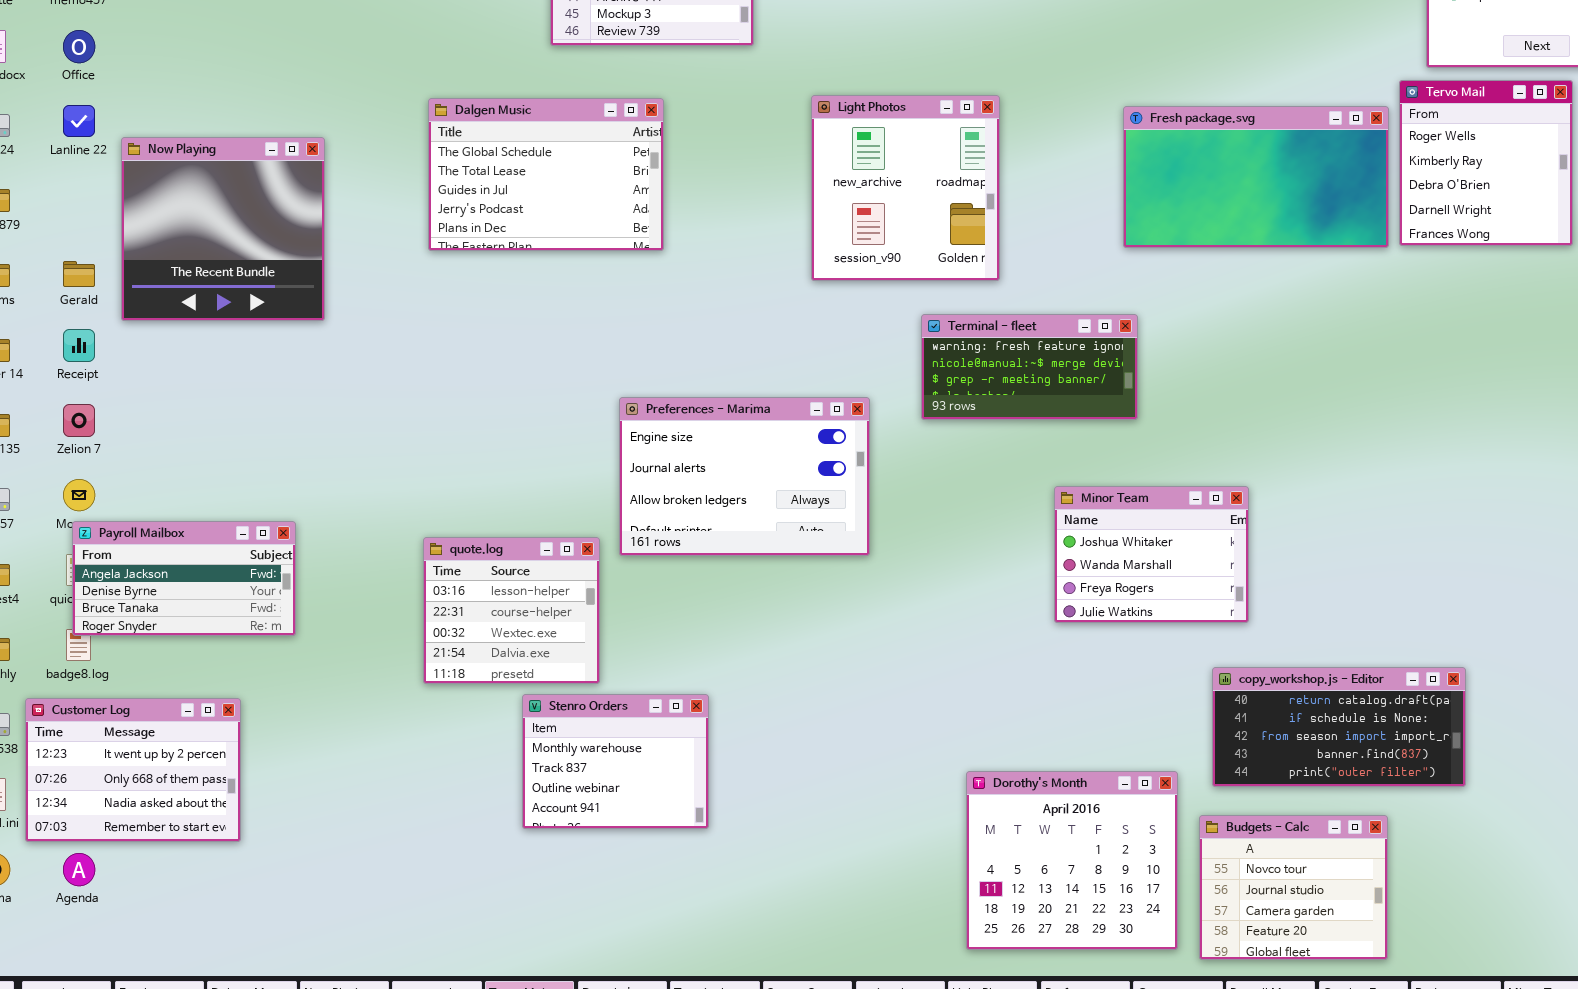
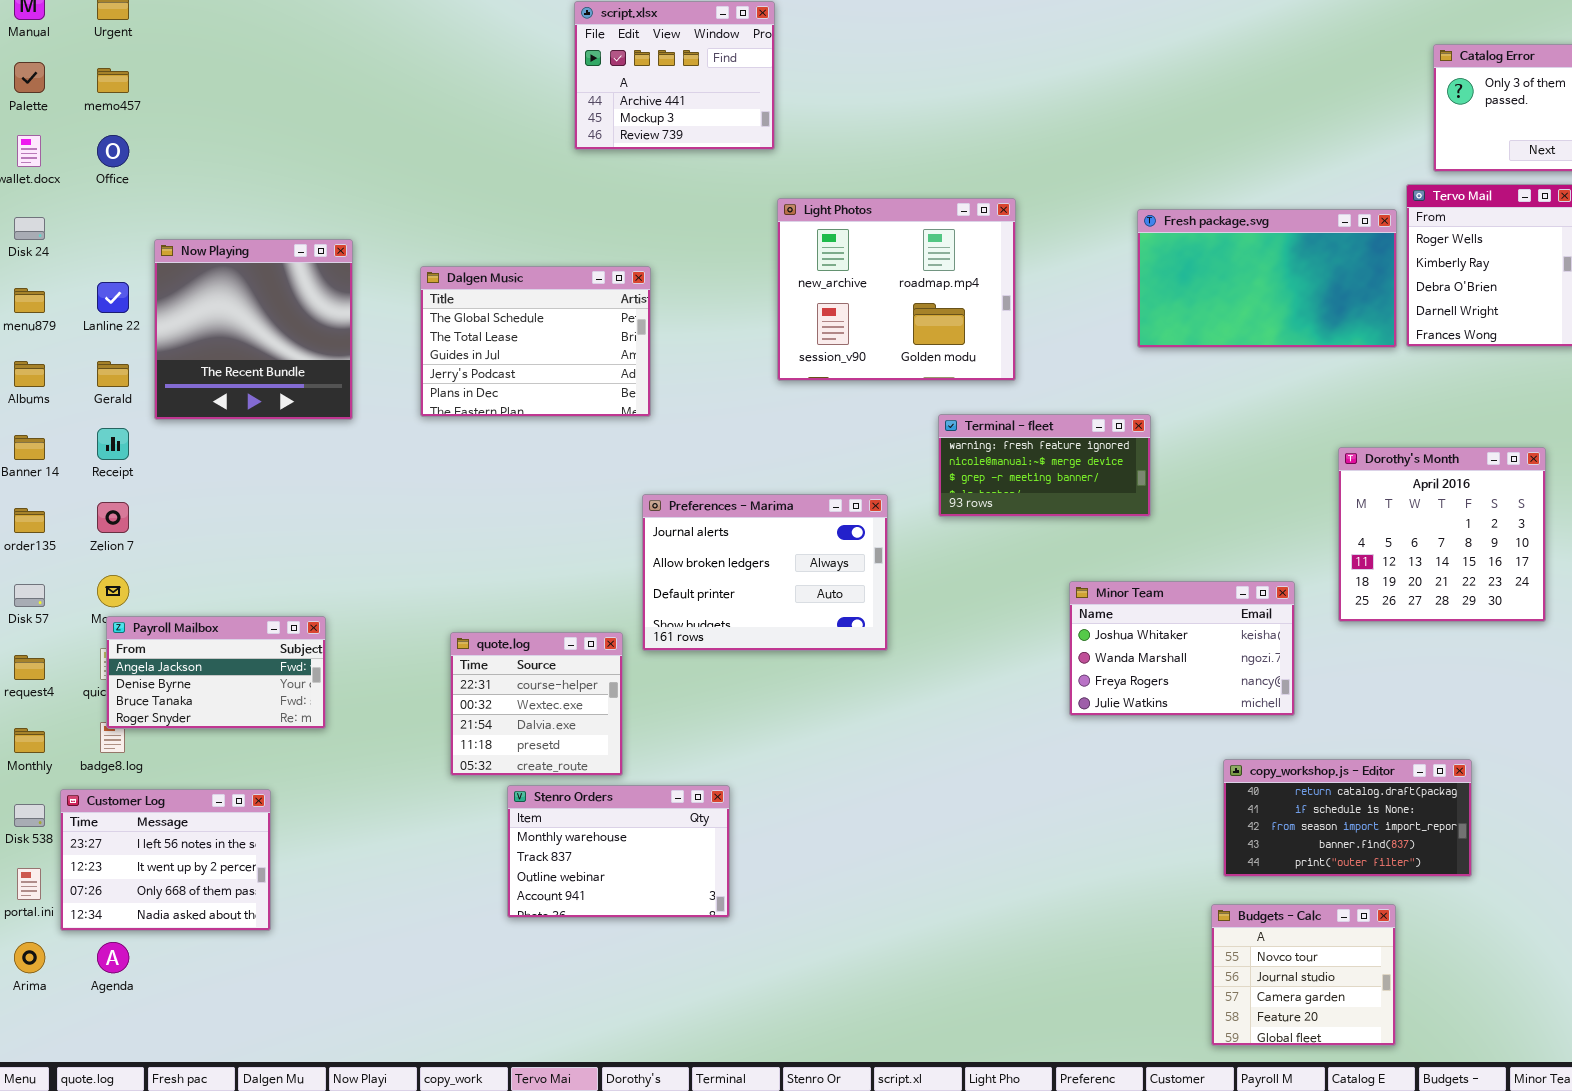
Light Photos: [811,95,1000,281] -> [777,198,1016,381], resized
Dalgen Music: [428,98,664,251] -> [420,266,651,417], moved
Lanline 22: [63,105,95,137] -> [97,282,129,313], moved
Preferences - Marima: [619,397,870,556] -> [642,494,888,651], scrolled down 1 row
Minor Team: [1054,486,1249,623] -> [1069,581,1295,716], resized
quote.log: [423,537,600,684] -> [450,632,623,776], scrolled down 1 row
Stenro Orders: [522,694,709,829] -> [507,785,730,918], resized
Customer Log: [25,698,241,842] -> [60,789,271,931], scrolled up 1 row
Dorothy's Month: [966,771,1178,950] -> [1338,447,1546,622], moved

